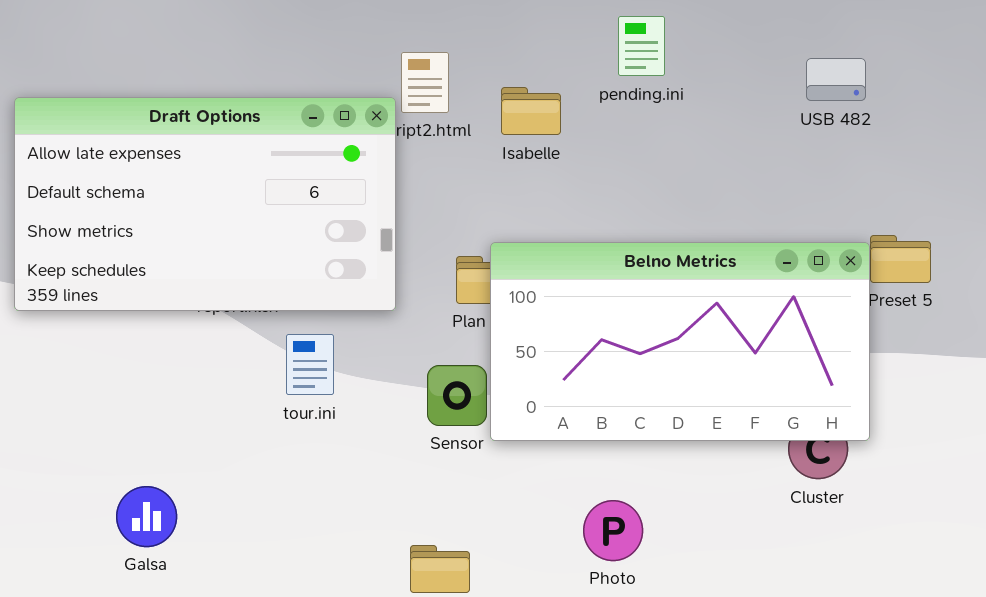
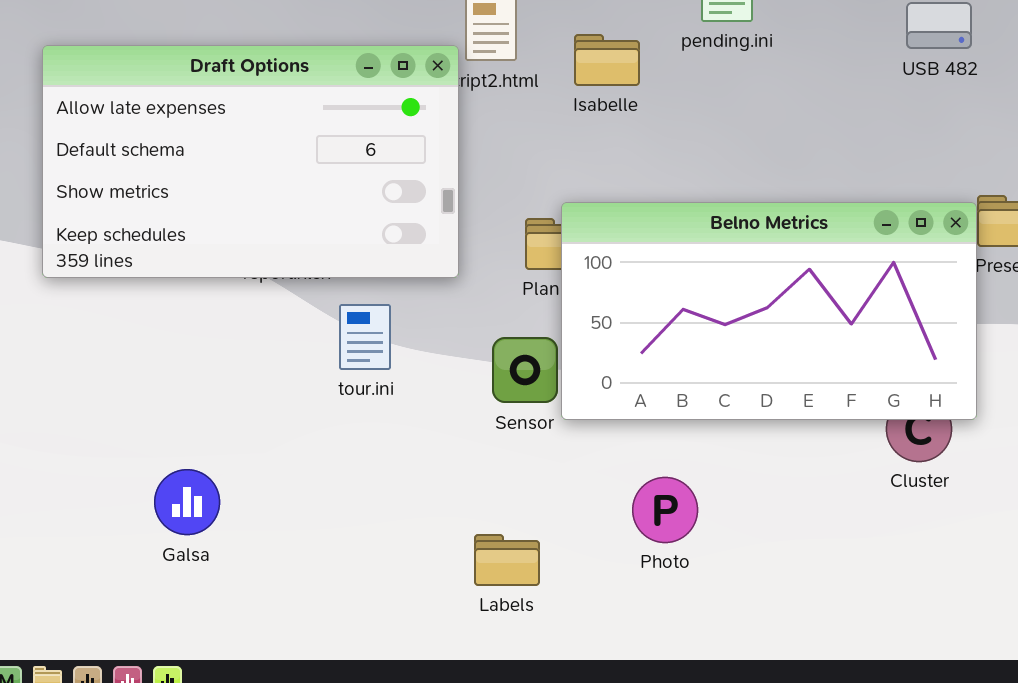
Photo: [583,500,643,561] -> [632,477,698,543], moved

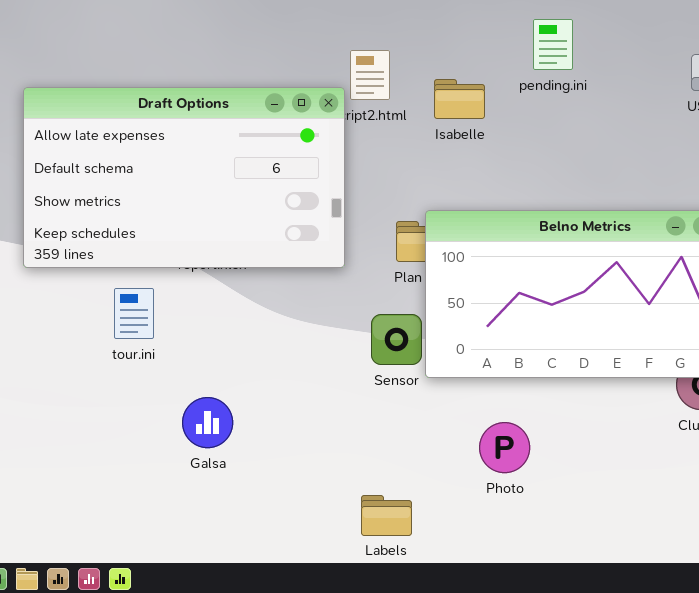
tour.ini: [339,304,391,370] -> [114,288,154,339], moved
Galsa: [154,469,220,535] -> [182,397,233,448], moved
Labels: [474,534,540,586] -> [361,495,412,536], moved

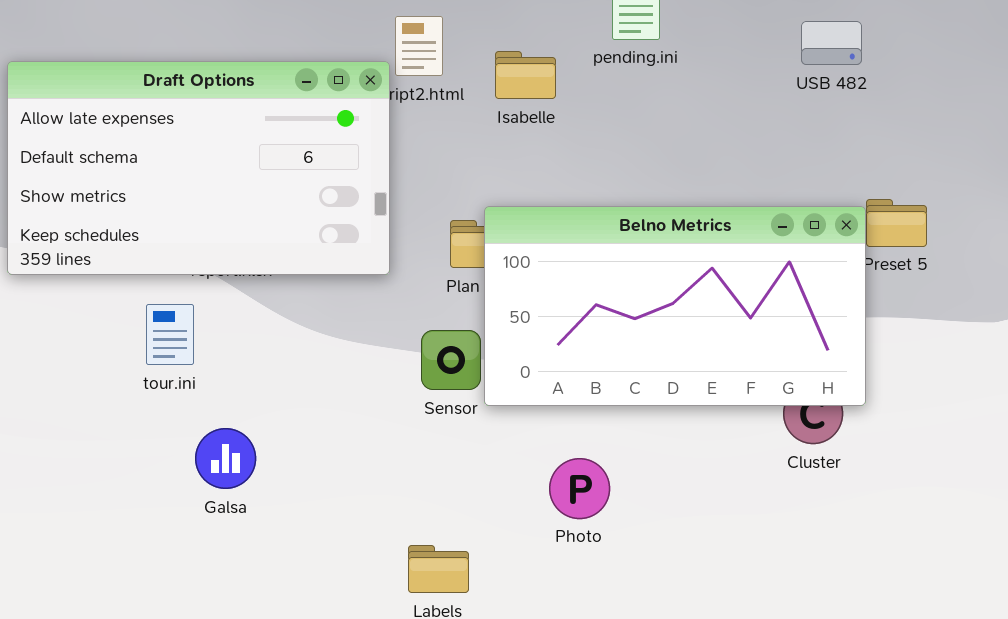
tour.ini: [114,288,154,339] -> [146,304,194,365], moved

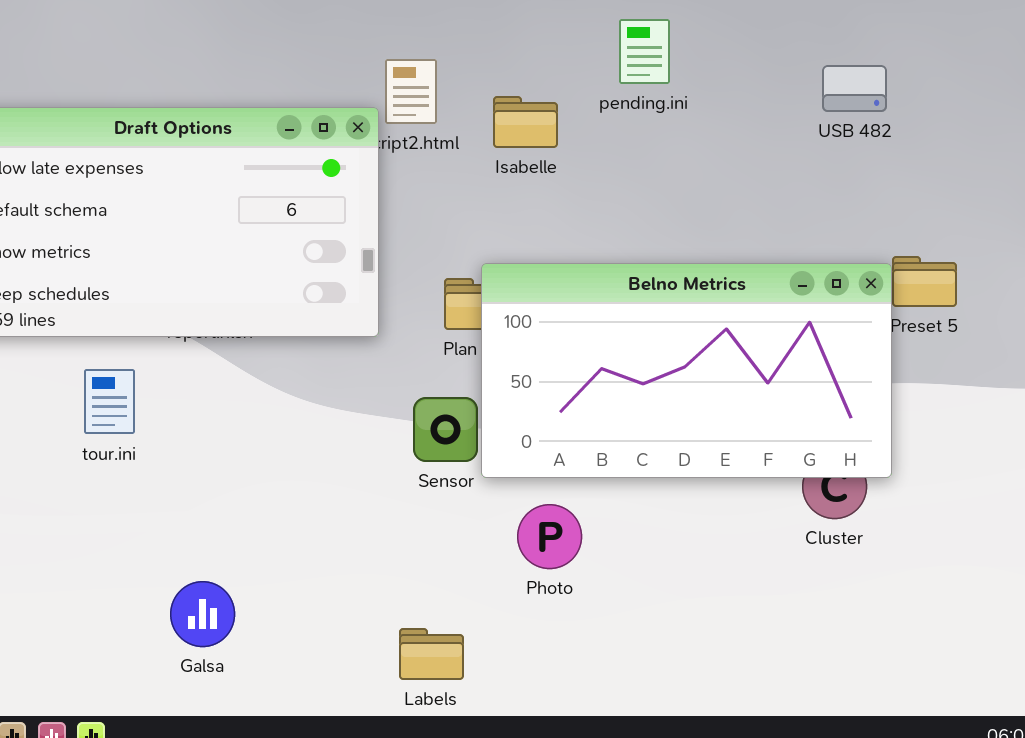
tour.ini: [146,304,194,365] -> [84,369,135,434], moved
Galsa: [195,428,256,489] -> [170,581,235,647], moved
Photo: [549,458,610,519] -> [517,504,582,569], moved

